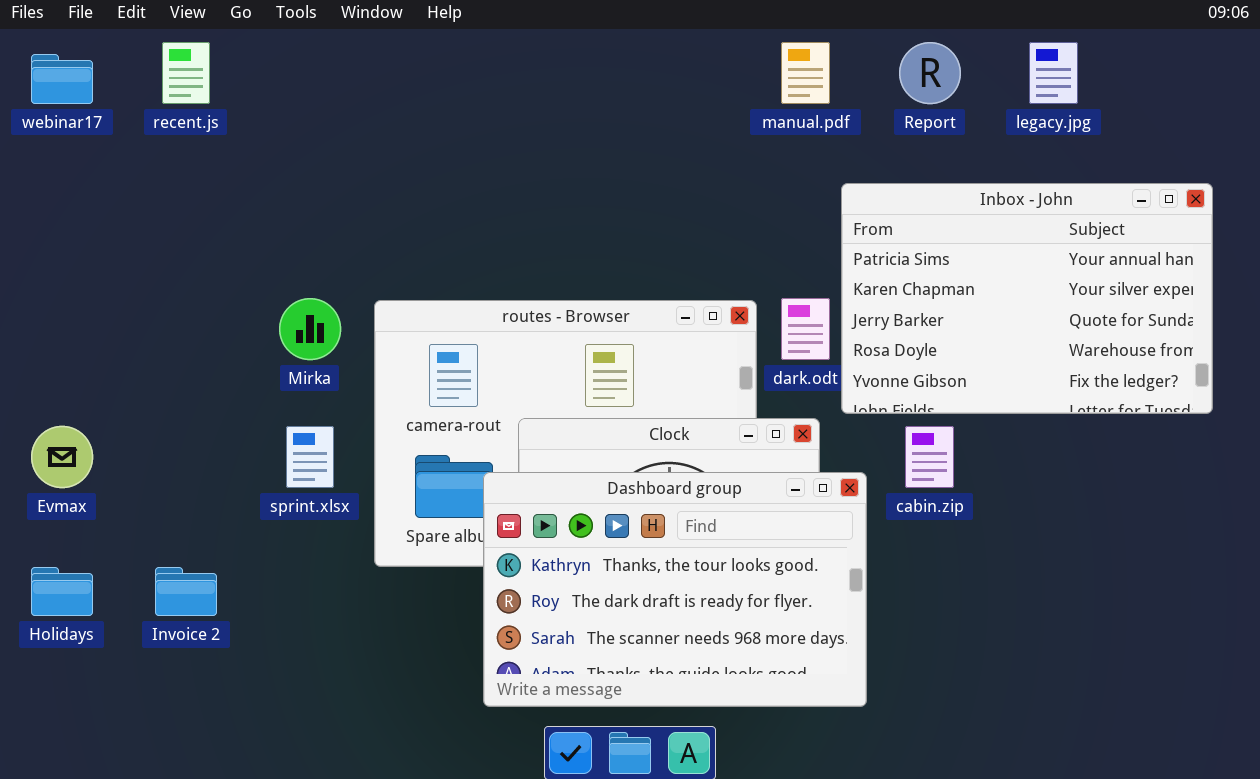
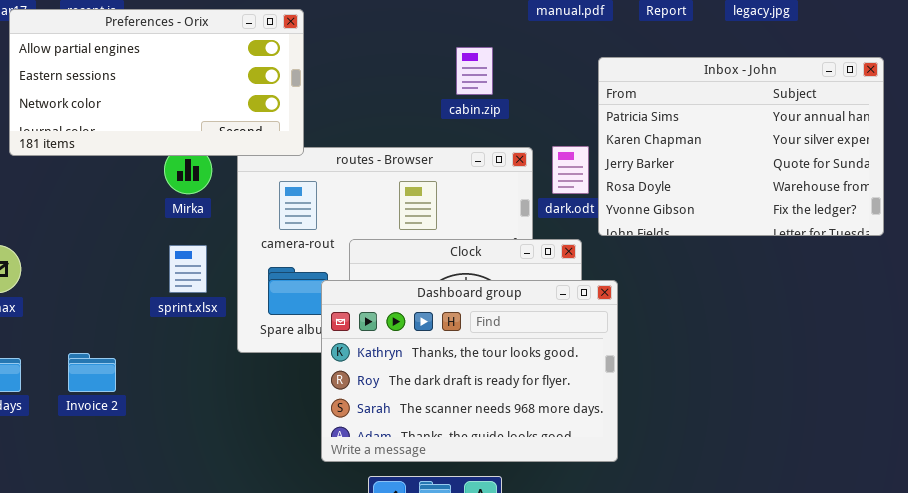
Preferences - Orix: none -> [9,9,304,156], opened
cabin.zip: [905,426,954,488] -> [456,47,493,95], moved

